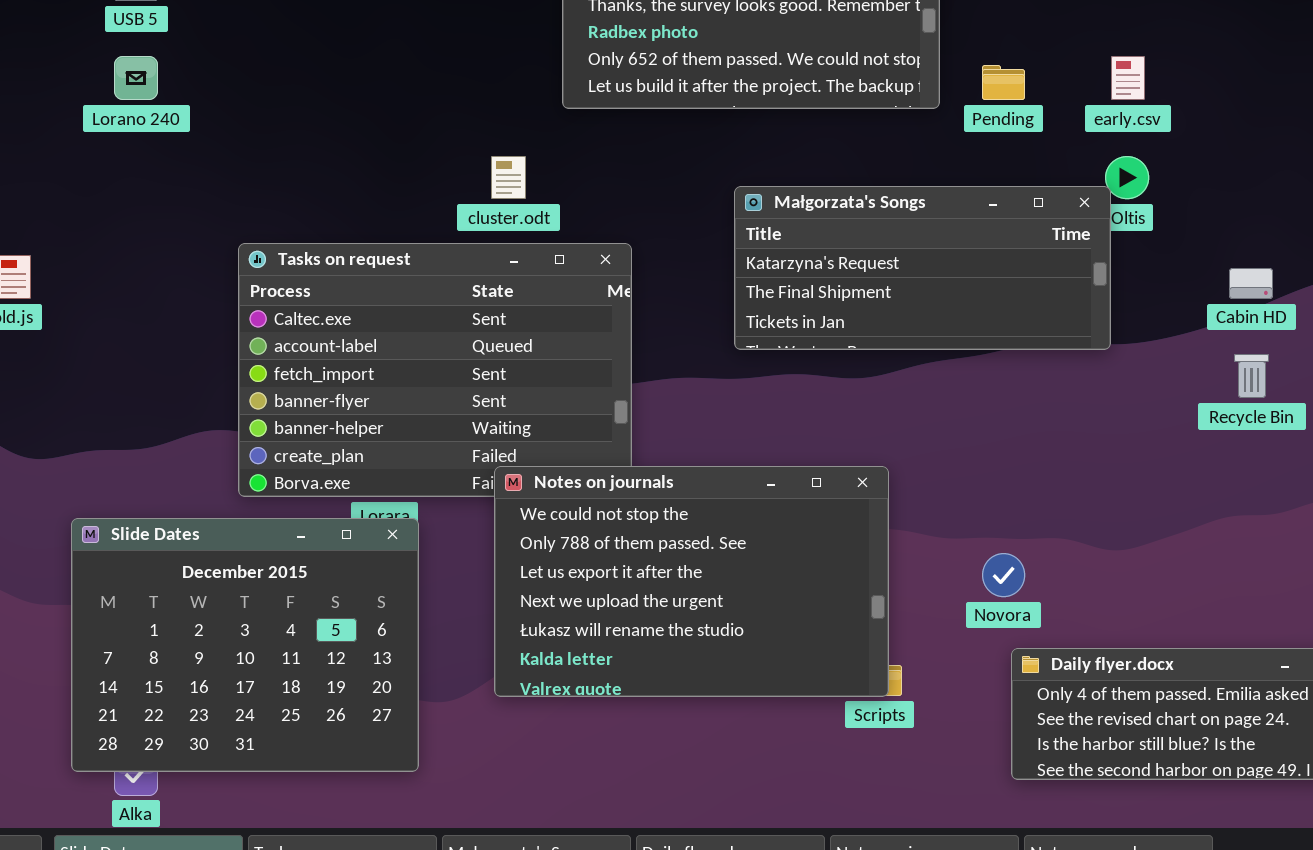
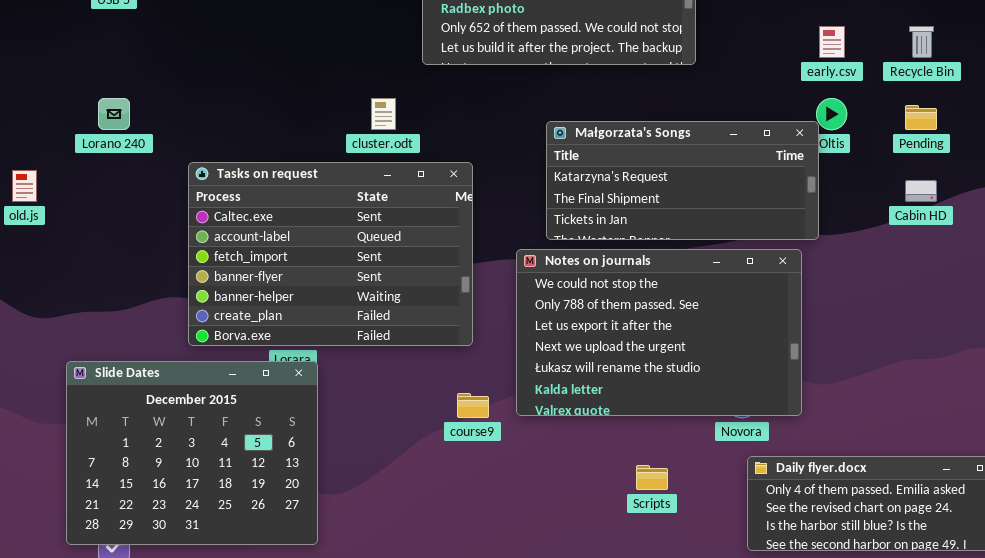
Lorano 240: [114,56,158,100] -> [98,98,130,130], moved
Pending: [982,65,1025,100] -> [905,105,937,130], moved
Recycle Bin: [1234,354,1269,398] -> [909,26,934,58], moved
Notes on journals: [494,466,889,697] -> [516,249,802,416], moved

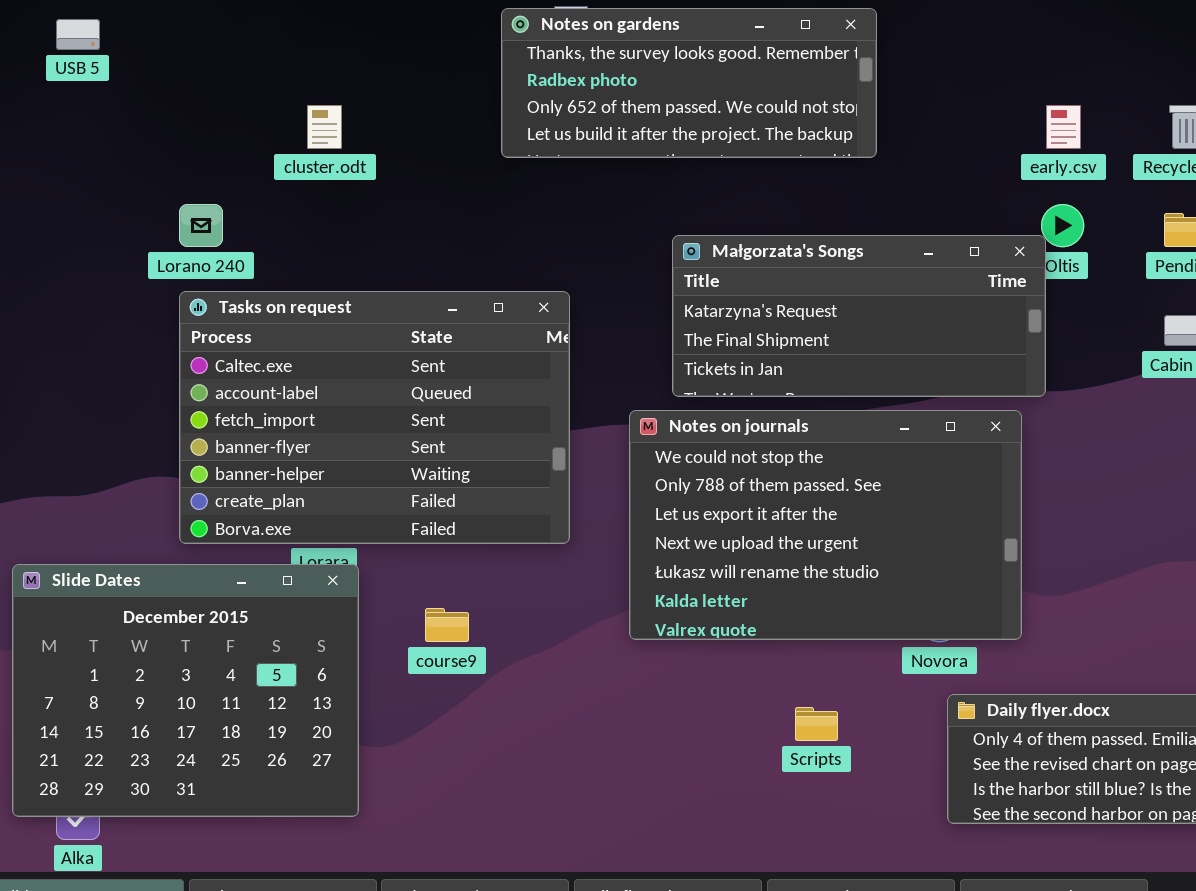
Lorano 240: [98,98,130,130] -> [179,204,223,247], moved
cluster.odt: [371,98,396,130] -> [307,105,342,149], moved
course9: [457,393,489,418] -> [425,608,469,642], moved

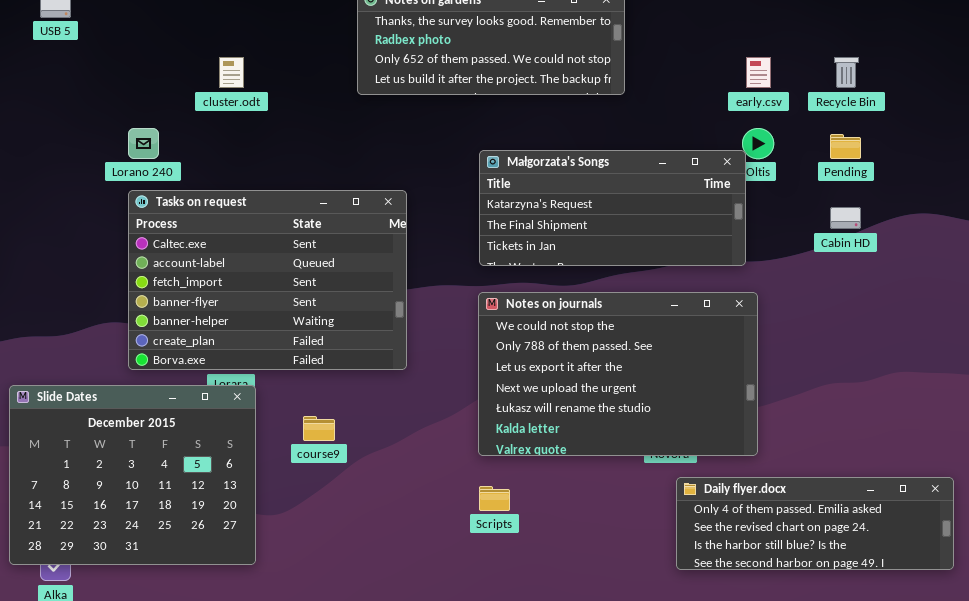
Notes on journals: [629,410,1022,640] -> [478,292,758,456], moved
Scripts: [795,707,838,741] -> [479,486,510,511], moved

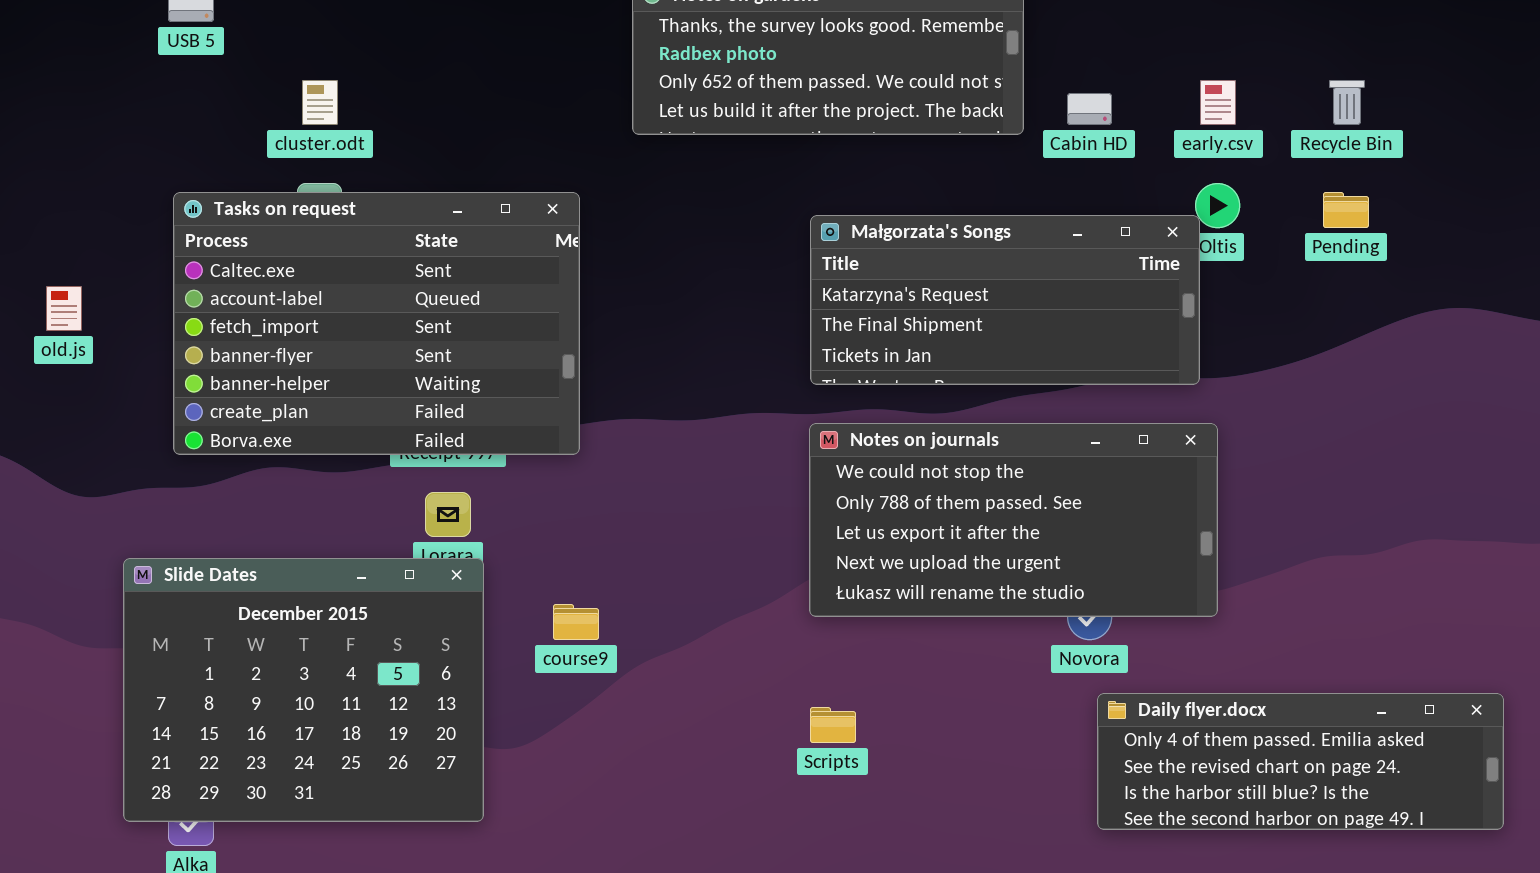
cluster.odt: [219,57,244,88] -> [302,80,338,125], moved
Tasks on request: [128,190,407,370] -> [173,192,580,455], moved
Cabin HD: [830,207,861,229] -> [1067,93,1112,125], moved
Notes on journals: [478,292,758,456] -> [809,423,1218,617], resized

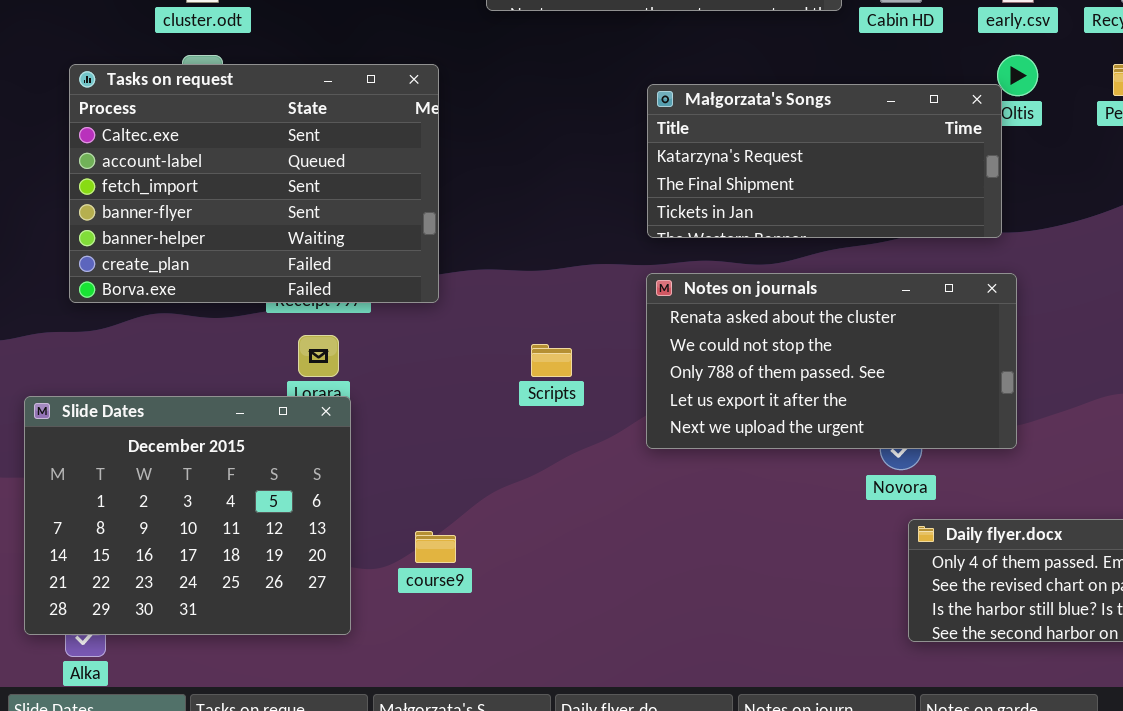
Notes on journals: [809,423,1218,617] -> [646,273,1017,449], scrolled up 1 row
course9: [553,604,599,640] -> [415,531,456,563], moved
Scripts: [810,707,856,743] -> [531,344,572,377], moved

